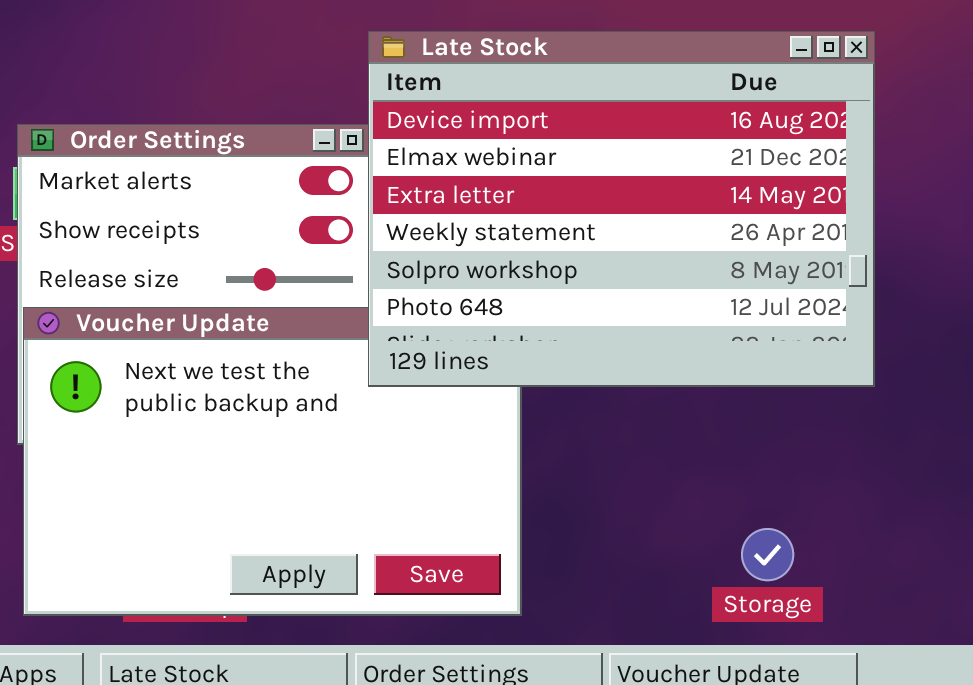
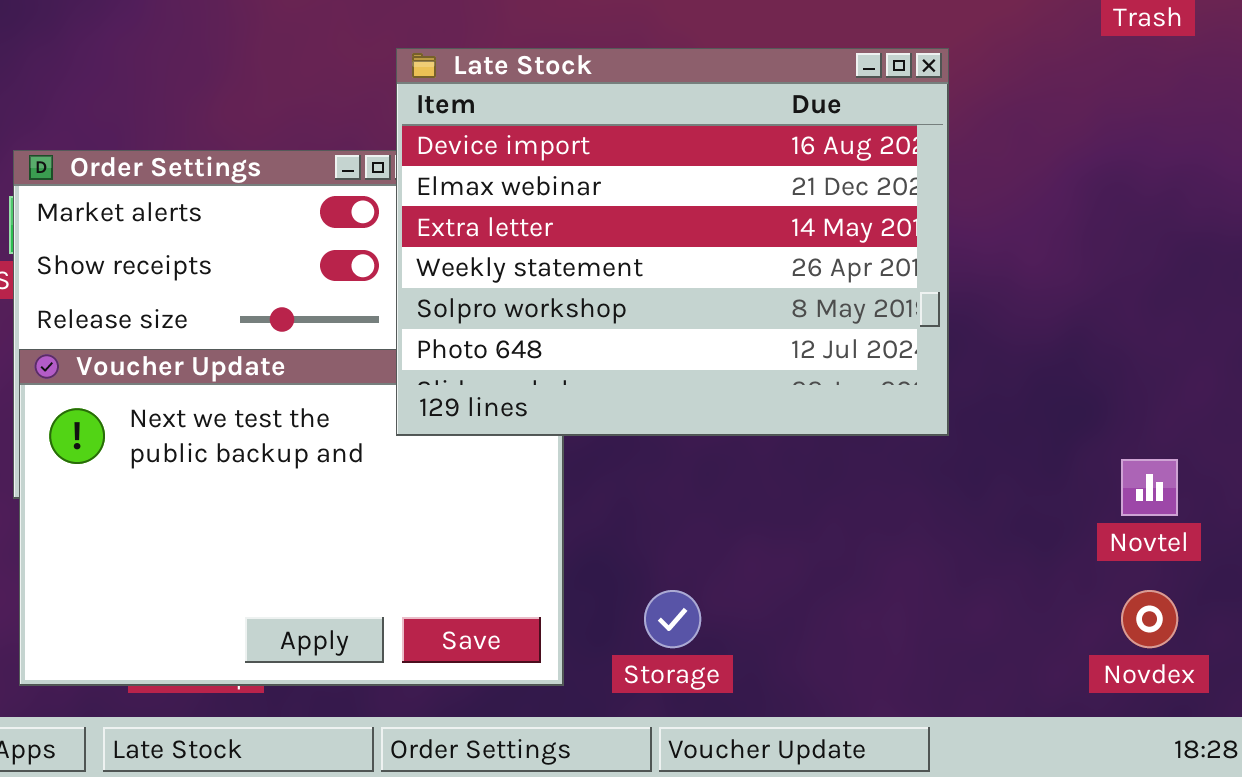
Storage: [741,528,794,581] -> [644,590,701,648], moved

